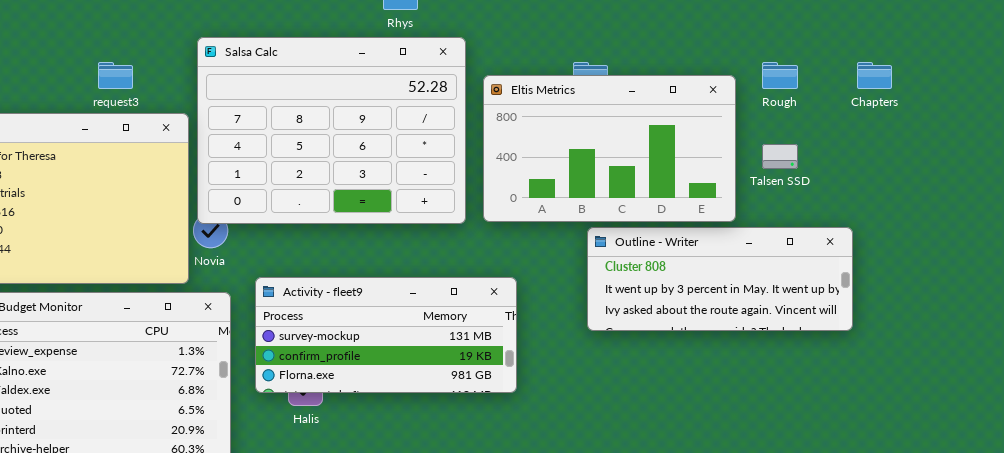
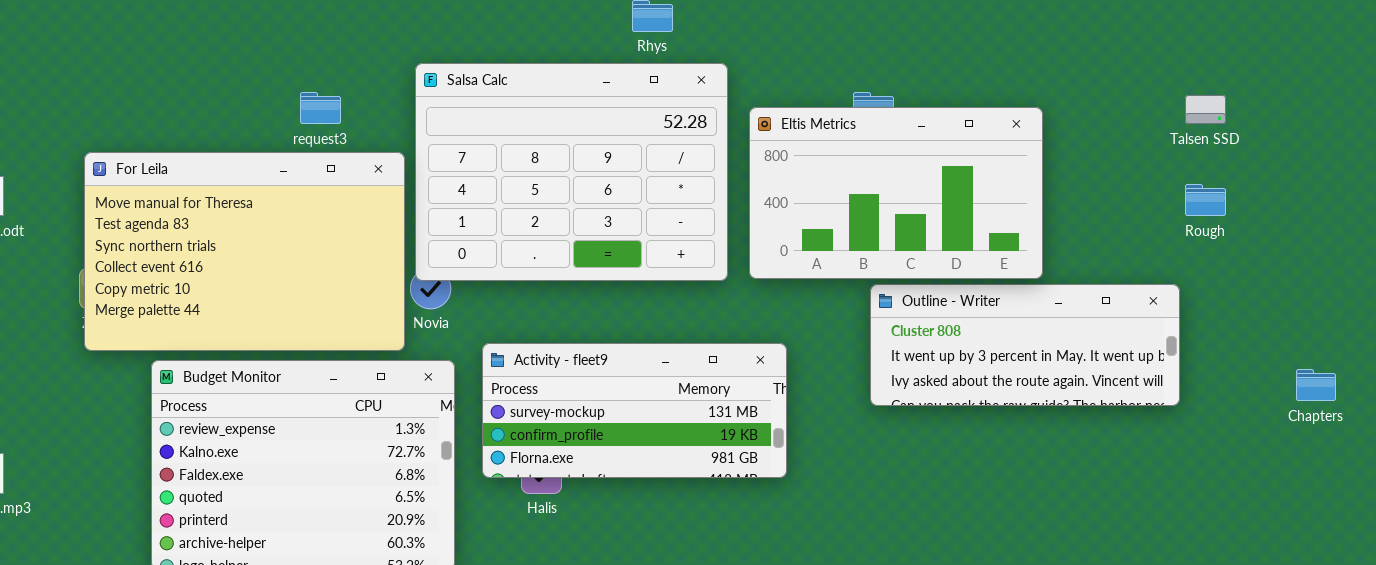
Rough: [762,62,798,89] -> [1185,184,1226,216], moved
Chapters: [857,62,892,89] -> [1296,369,1336,401], moved
Talsen SSD: [762,144,798,169] -> [1185,95,1226,124], moved

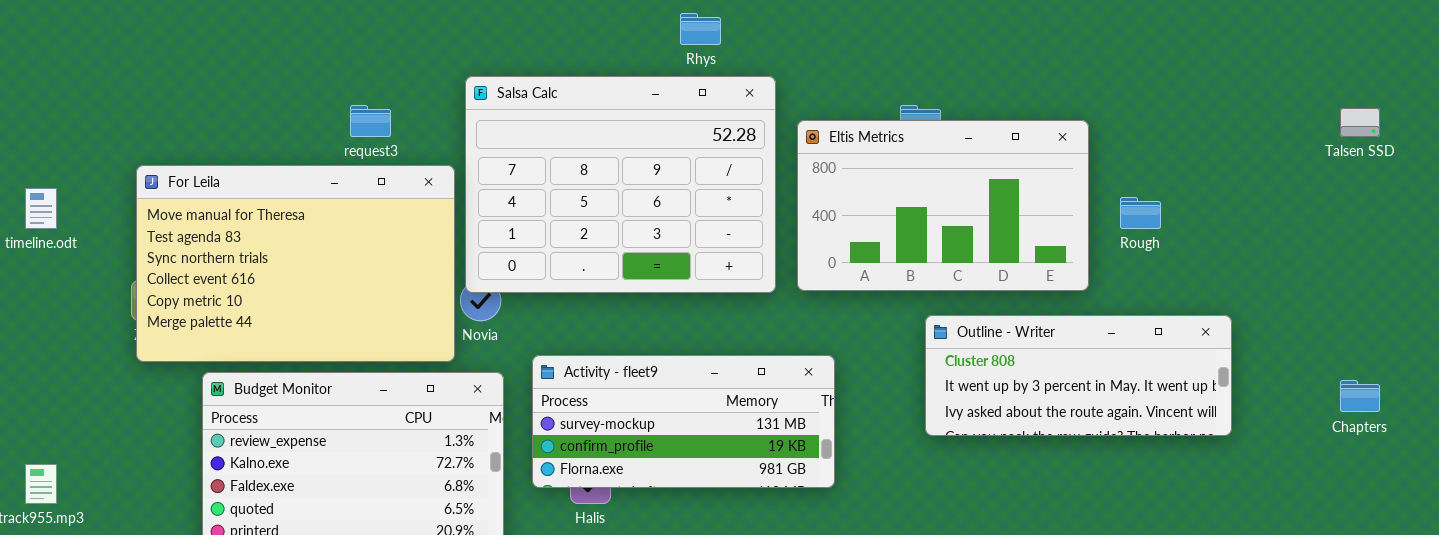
Talsen SSD: [1185,95,1226,124] -> [1340,108,1380,137], moved
Rough: [1185,184,1226,216] -> [1120,197,1161,229], moved
Outline - Writer: [870,284,1180,406] -> [925,315,1232,436], moved

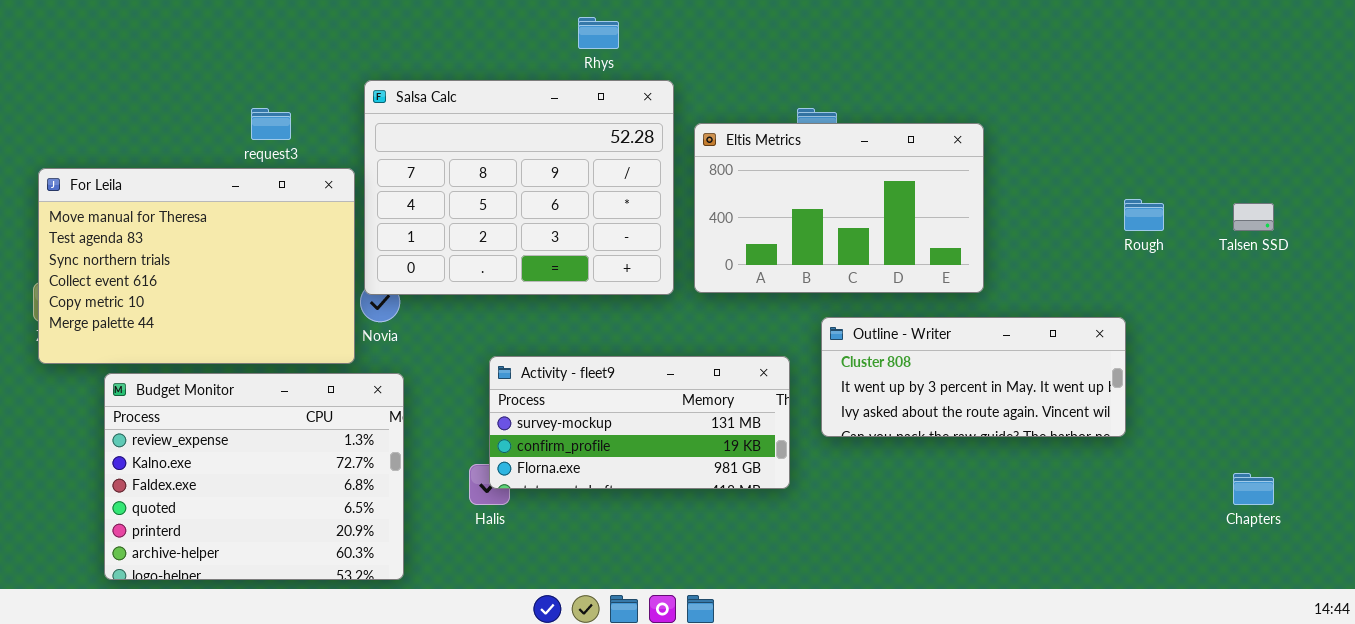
Talsen SSD: [1340,108,1380,137] -> [1233,203,1274,231], moved
Rough: [1120,197,1161,229] -> [1124,199,1164,231], moved
Activity - fleet9: [532,355,835,488] -> [489,356,790,489], moved
Chapters: [1340,380,1380,412] -> [1233,473,1274,505], moved

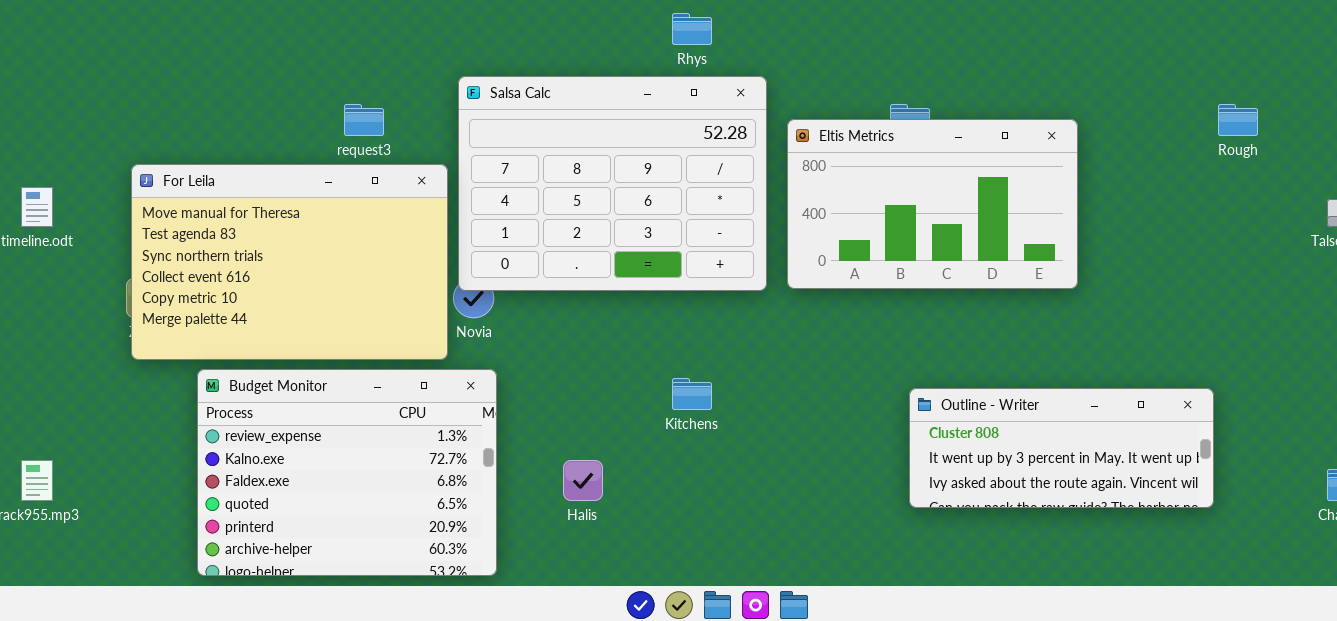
Rough: [1124,199,1164,231] -> [1218,104,1258,136], moved
Outline - Writer: [821,317,1126,437] -> [909,388,1214,508], moved
Activity - fleet9: [489,356,790,489] -> none, closed

